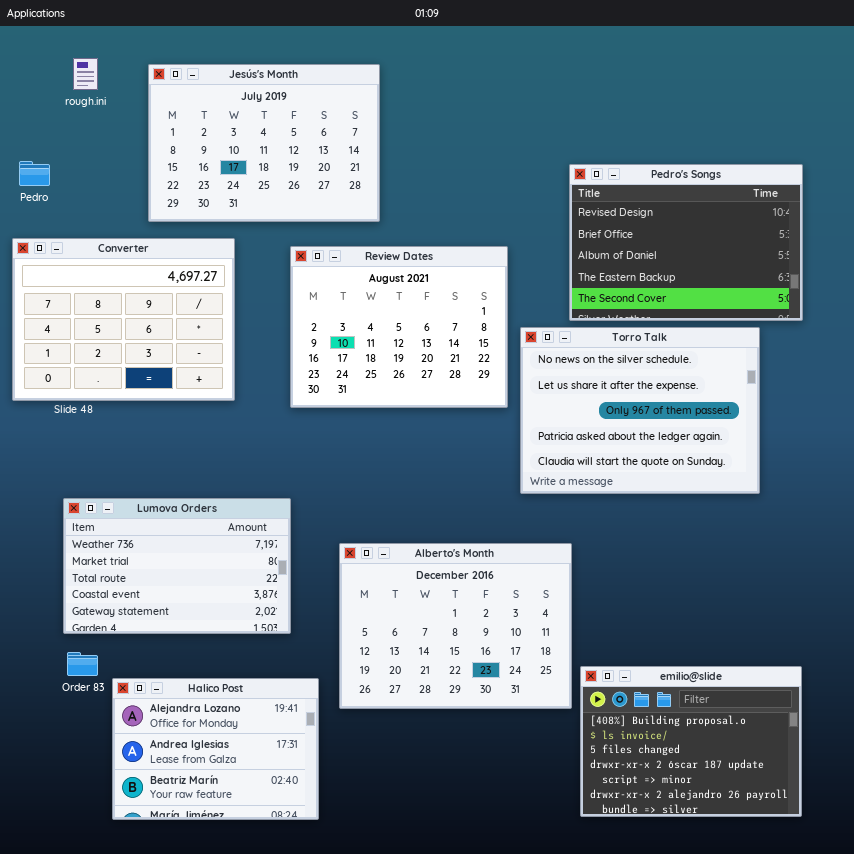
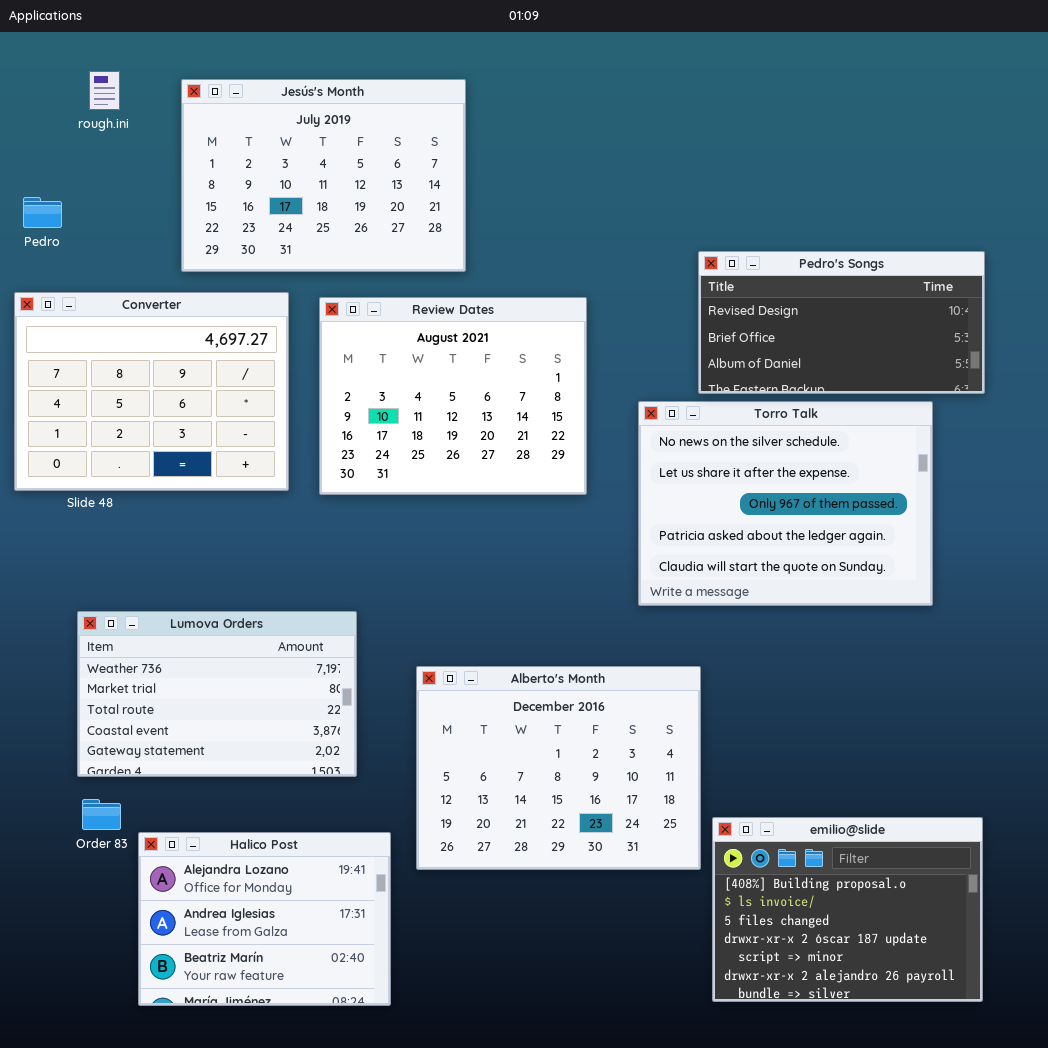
Pedro's Songs: [569,164,803,321] -> [698,251,985,394], resized
Review Dates: [290,246,508,408] -> [319,297,587,495], moved

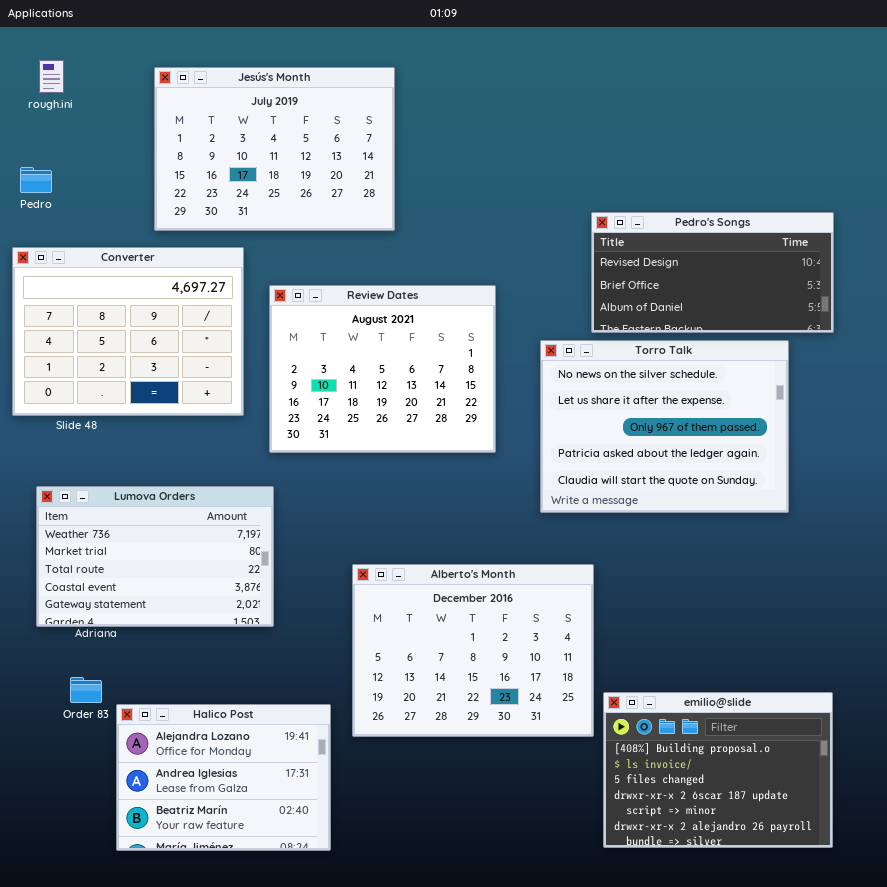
rough.ini: [89,71,120,110] -> [39,60,64,93], moved
Review Dates: [319,297,587,495] -> [269,285,496,453], moved
Lumova Orders: [77,611,357,777] -> [36,486,274,627], moved

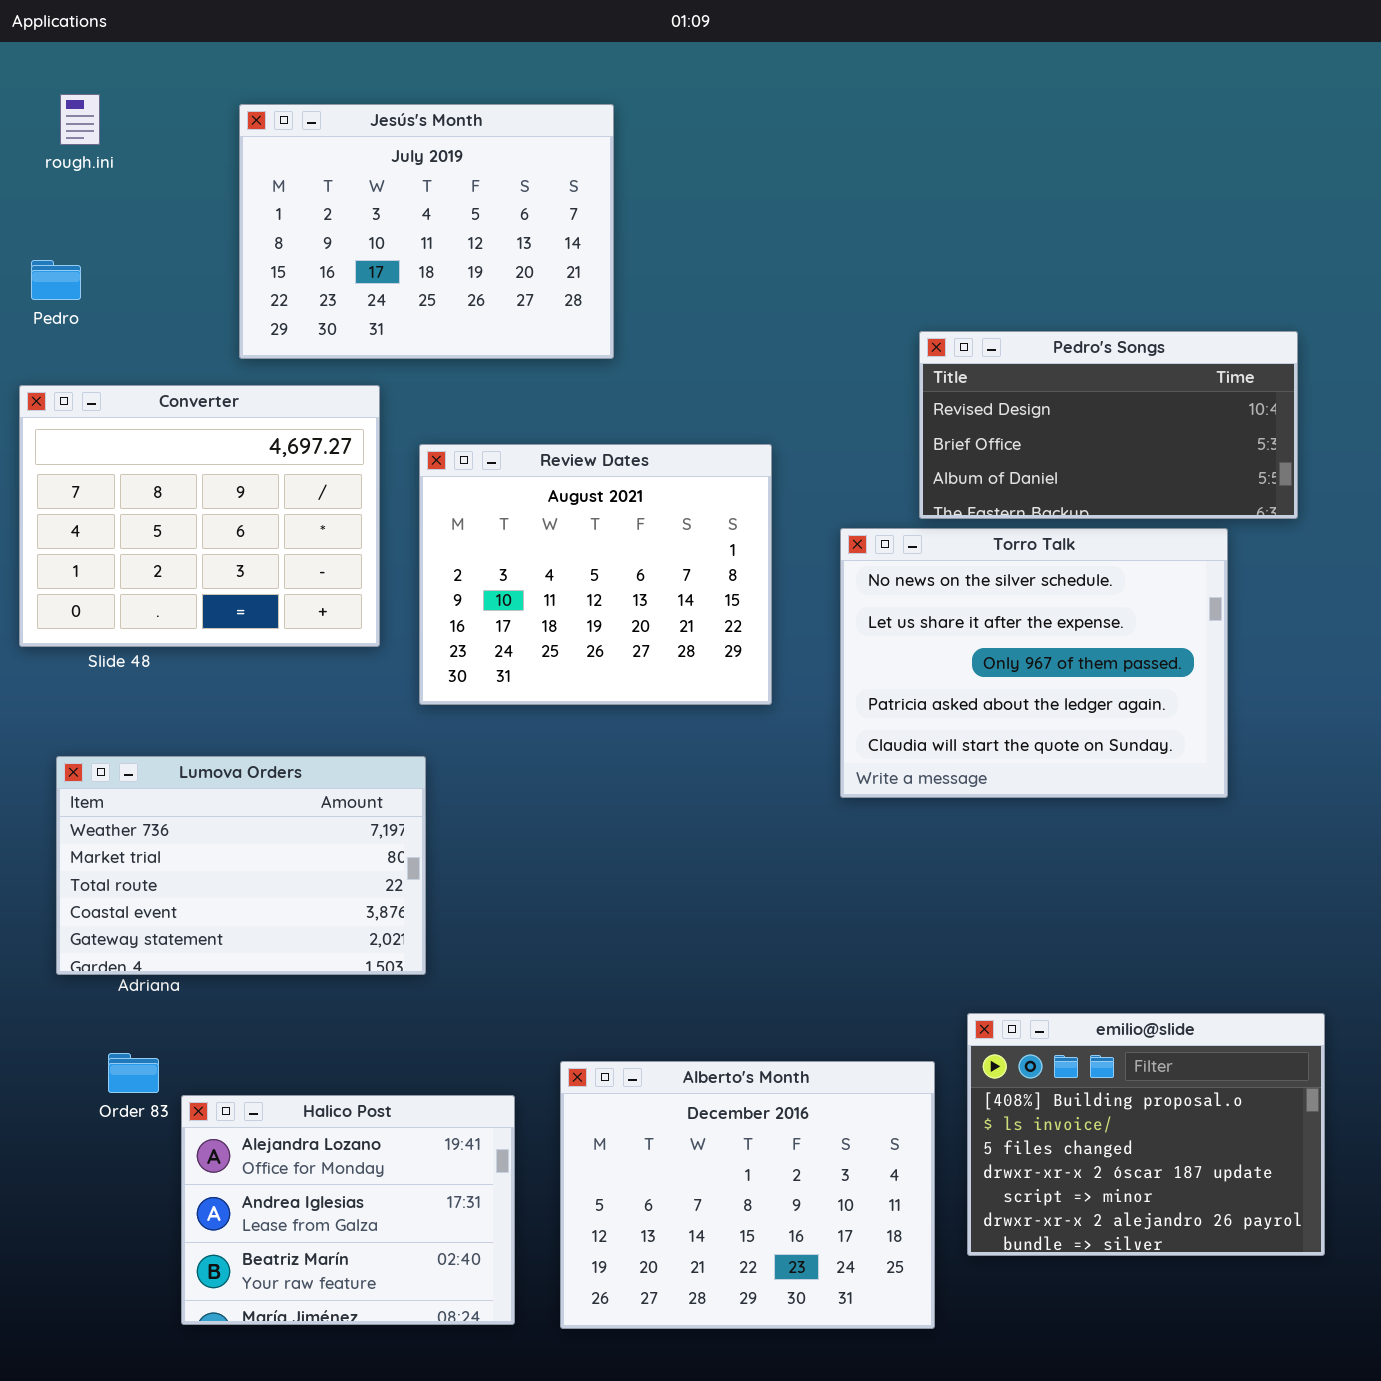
Alberto's Month: [352,564,594,737] -> [560,1061,935,1329], moved
emilio@slide: [603,692,833,848] -> [967,1013,1325,1256], moved

